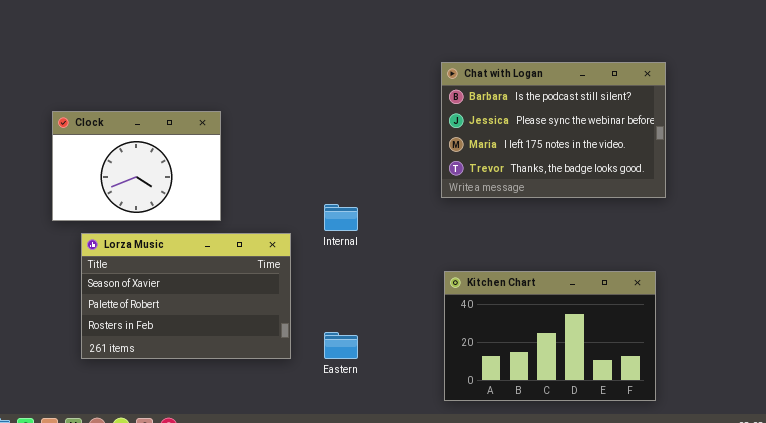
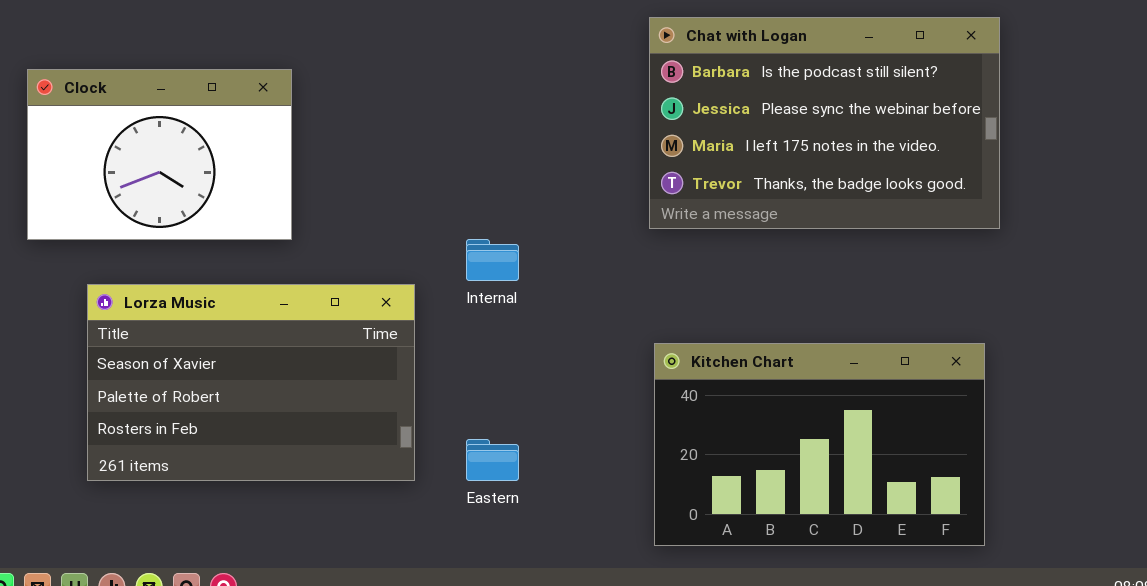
Clock: [52,111,221,221] -> [27,69,292,240], moved

